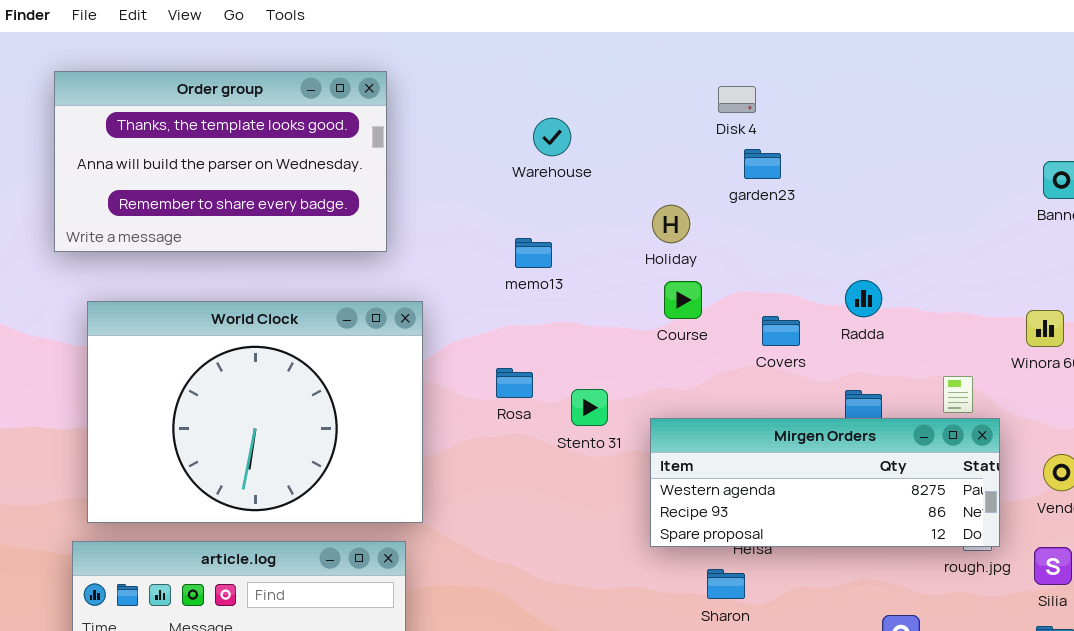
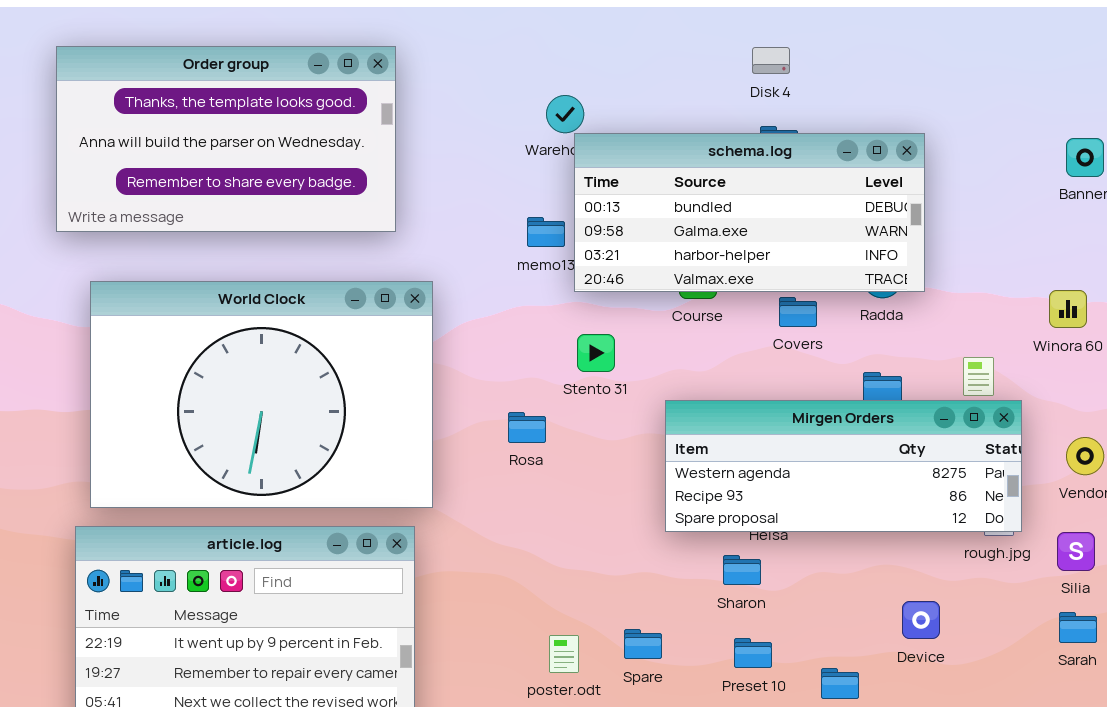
Disk 4: [718,86,756,113] -> [752,47,790,74], moved
schema.log: none -> [574,133,925,292], opened
Rosa: [496,368,533,398] -> [508,412,546,443], moved
Stento 31: [571,389,608,426] -> [577,334,615,372], moved

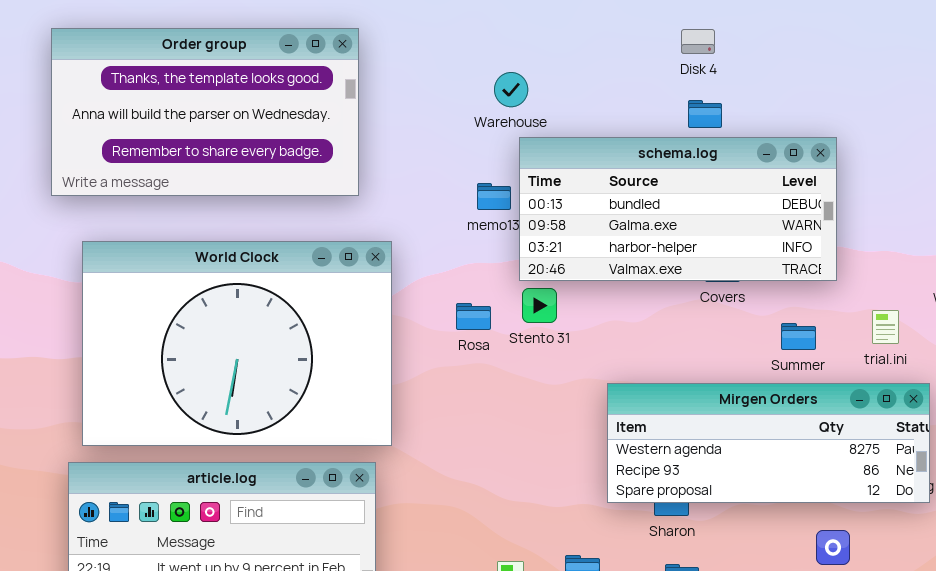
schema.log: [574,133,925,292] -> [519,137,837,281], moved
Mirgen Orders: [665,400,1022,532] -> [607,383,930,503], moved
Rosa: [508,412,546,443] -> [456,303,491,330], moved

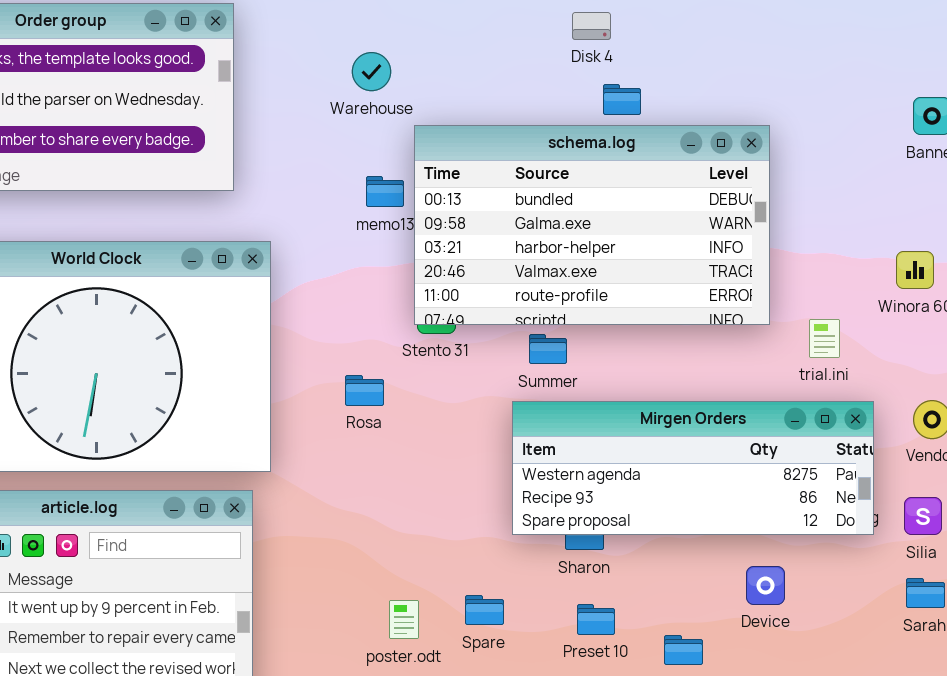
Disk 4: [681,29,715,54] -> [572,12,611,40], moved
Warehouse: [494,72,528,107] -> [352,52,391,91], moved
schema.log: [519,137,837,281] -> [414,125,770,325], resized
Rosa: [456,303,491,330] -> [345,375,384,406], moved
Summer: [781,323,816,350] -> [529,334,567,364], moved

